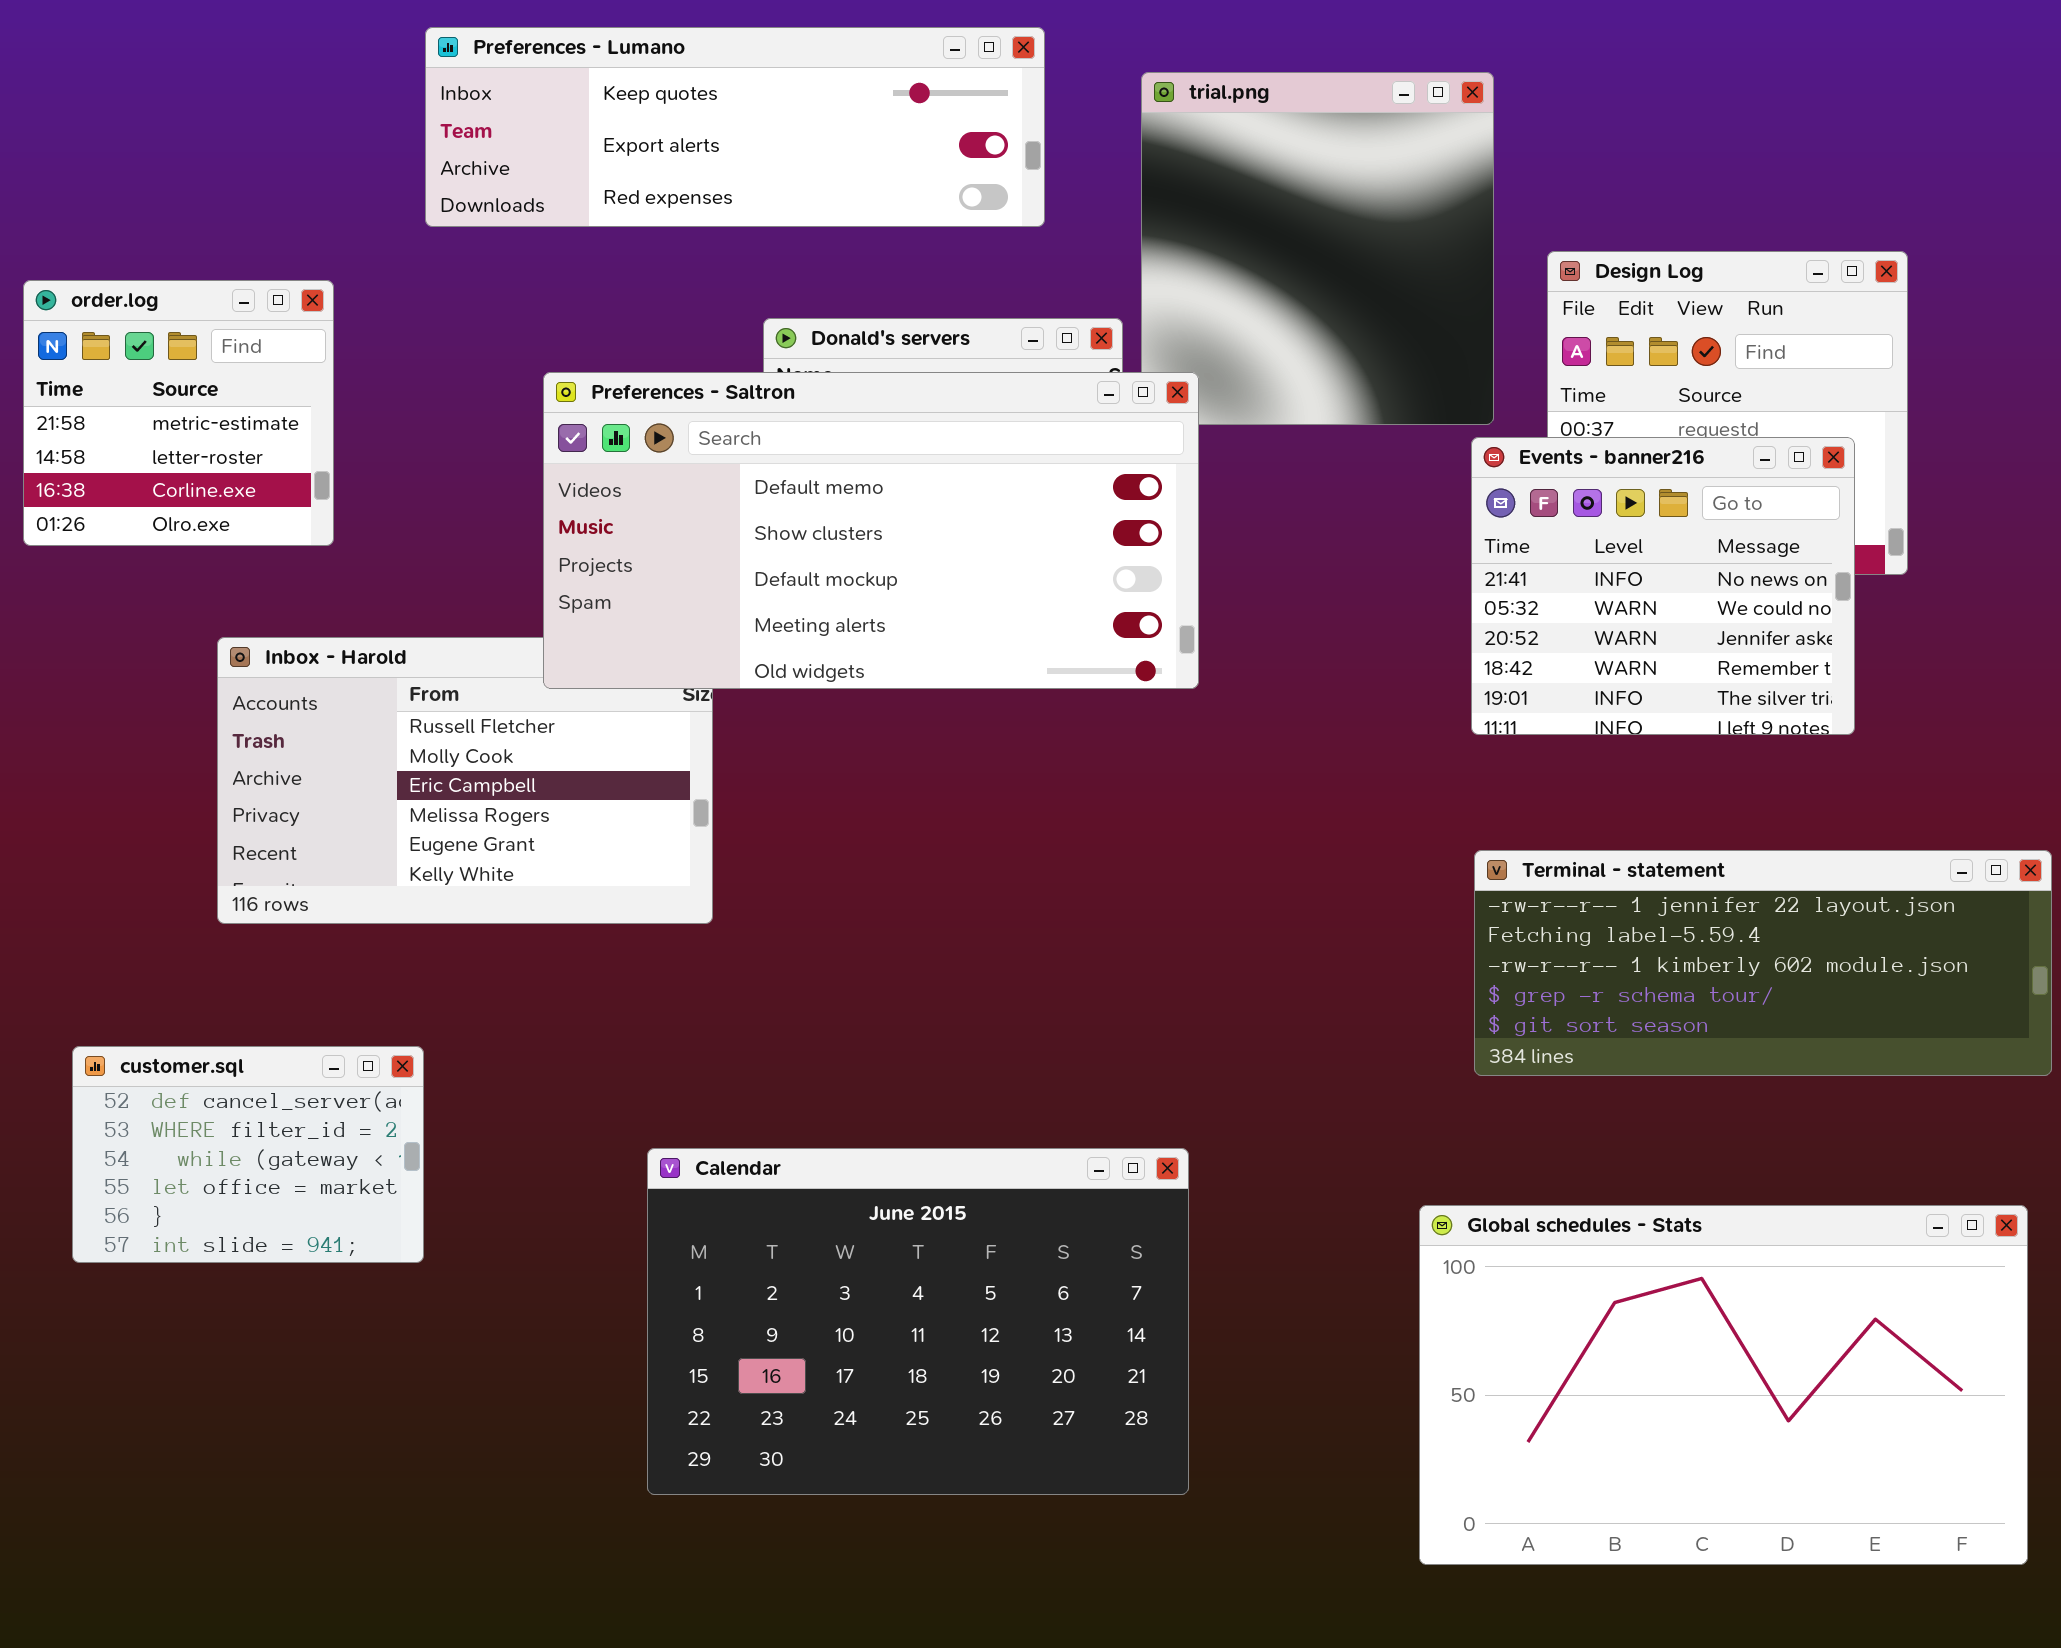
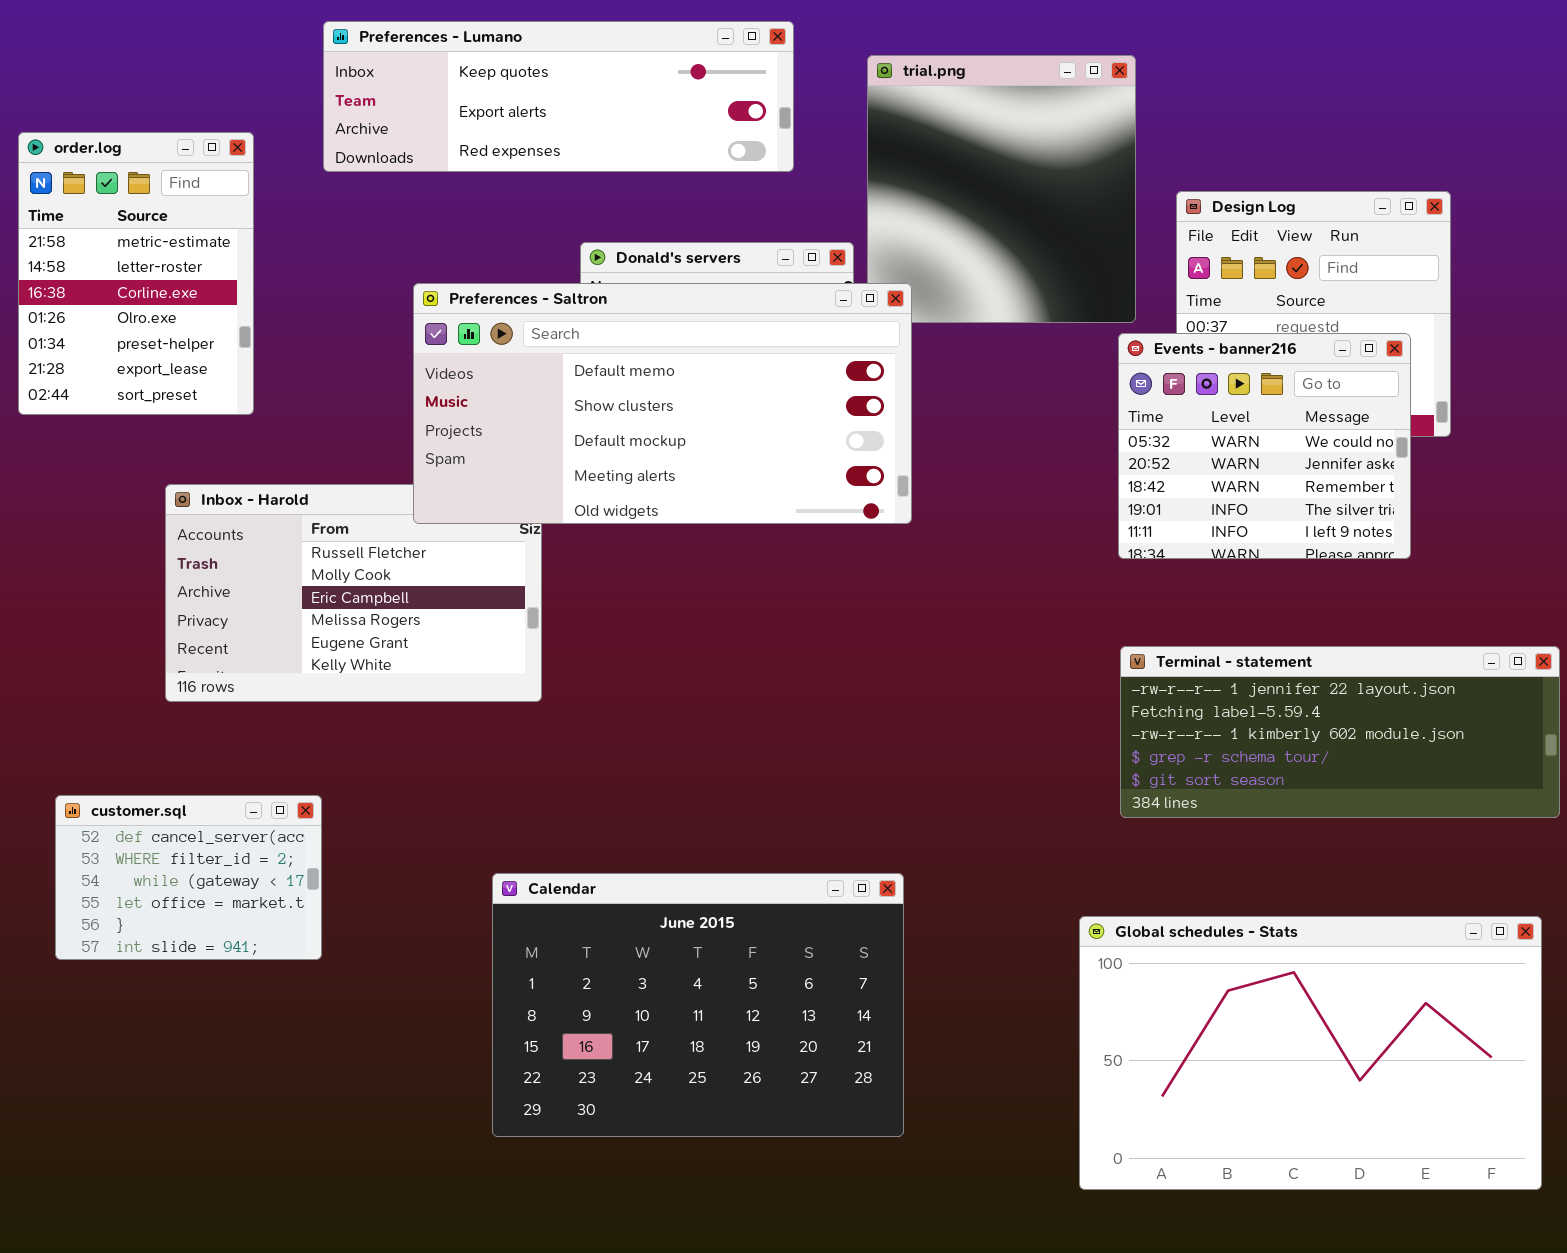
order.log: [23,280,334,546] -> [18,132,254,415], resized
Events - banner216: [1471,437,1855,735] -> [1118,333,1411,559], scrolled down 1 row

